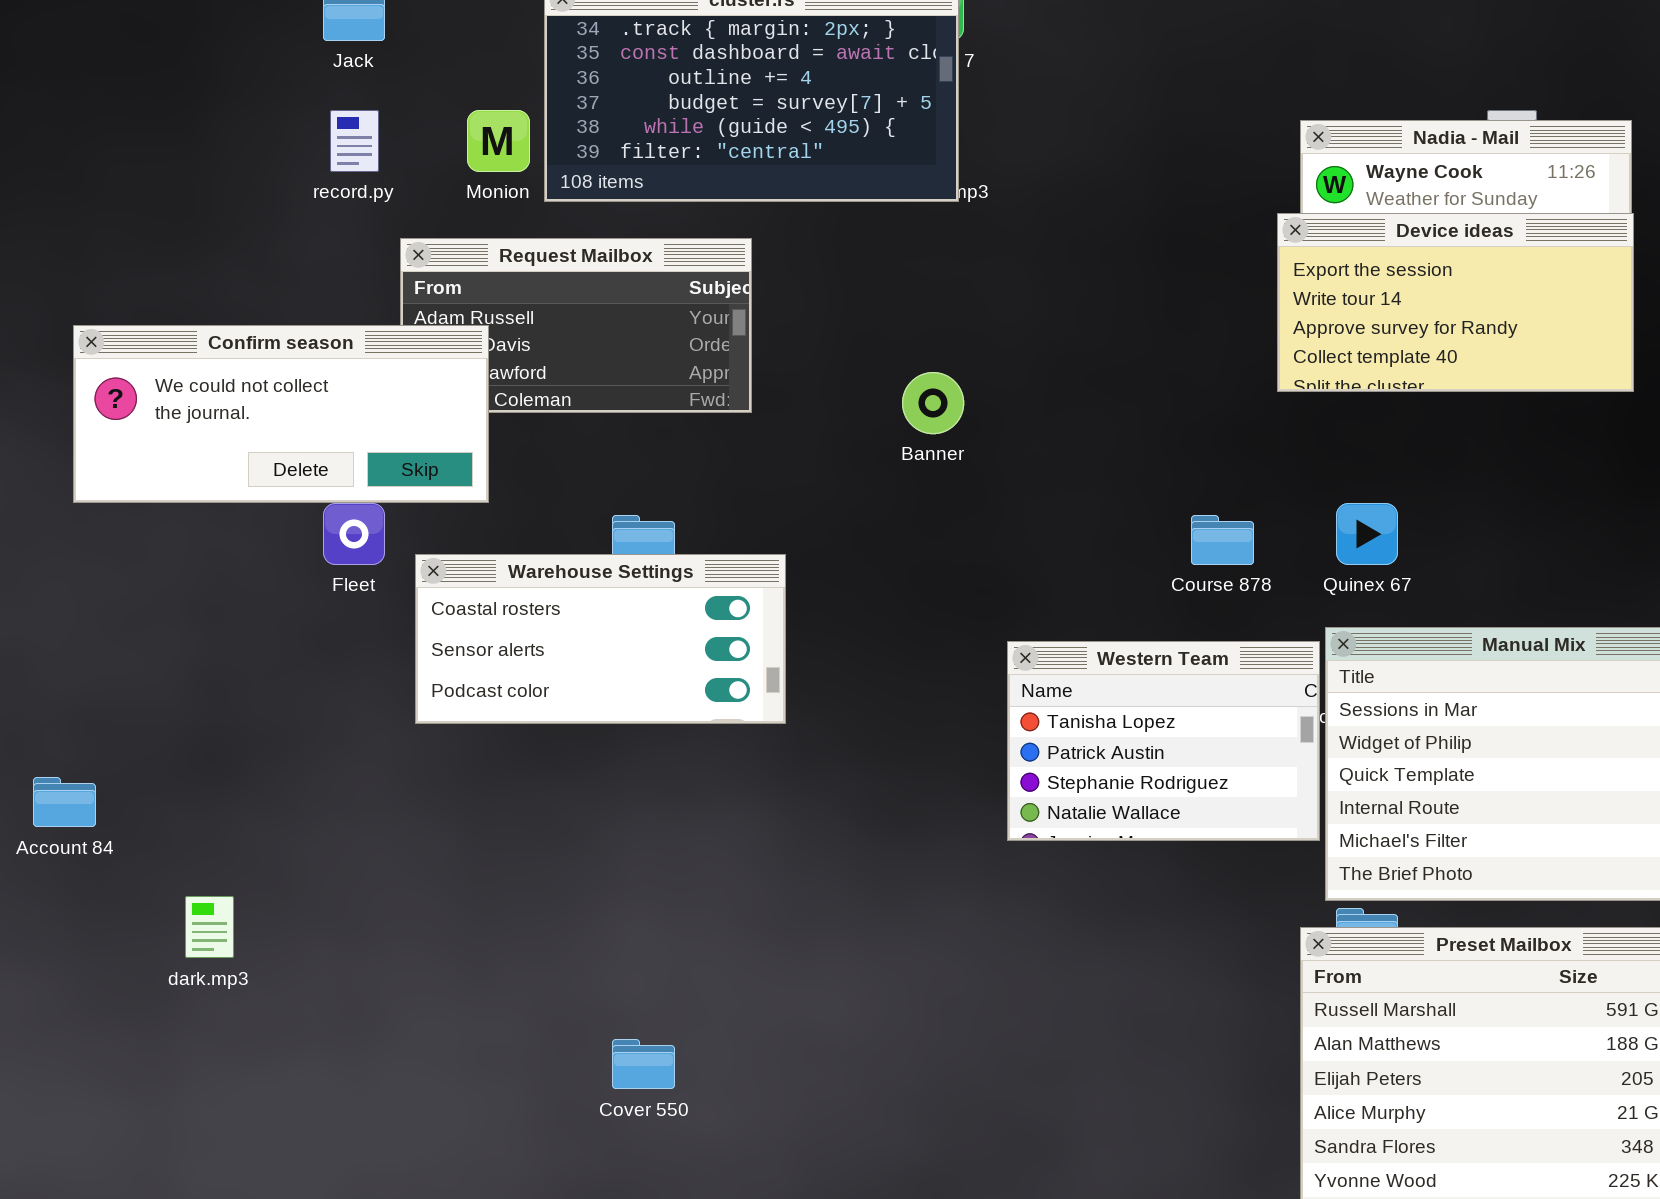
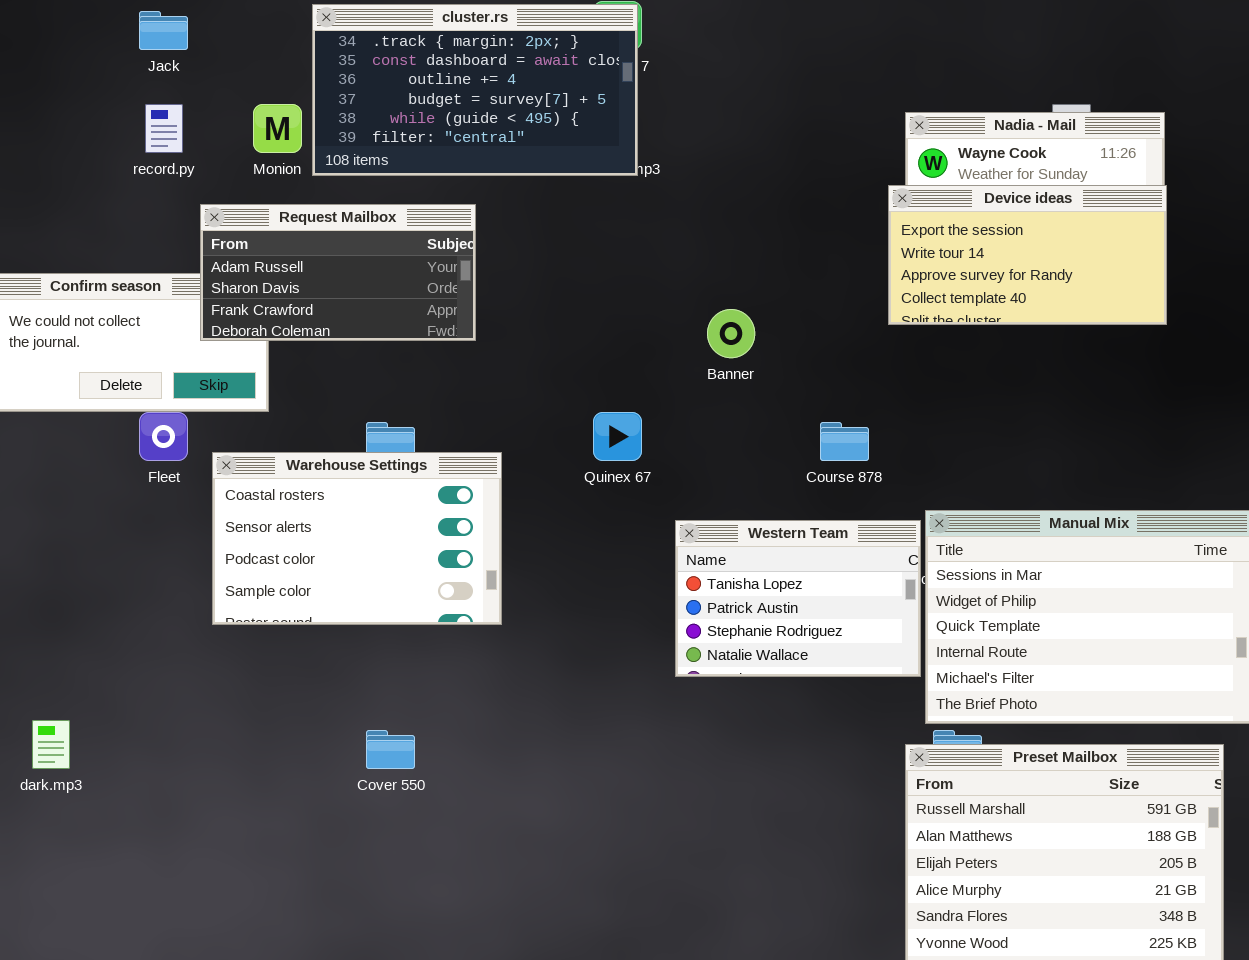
Request Mailbox: [400,238,752,413] -> [200,204,476,341], raised
Banner: [902,372,964,434] -> [707,309,755,358], moved
Quinex 67: [1336,503,1398,565] -> [593,412,642,461], moved
Warehouse Settings: [415,554,786,724] -> [212,452,502,625], resized
Cover 550: [612,1039,675,1089] -> [366,730,415,769], moved

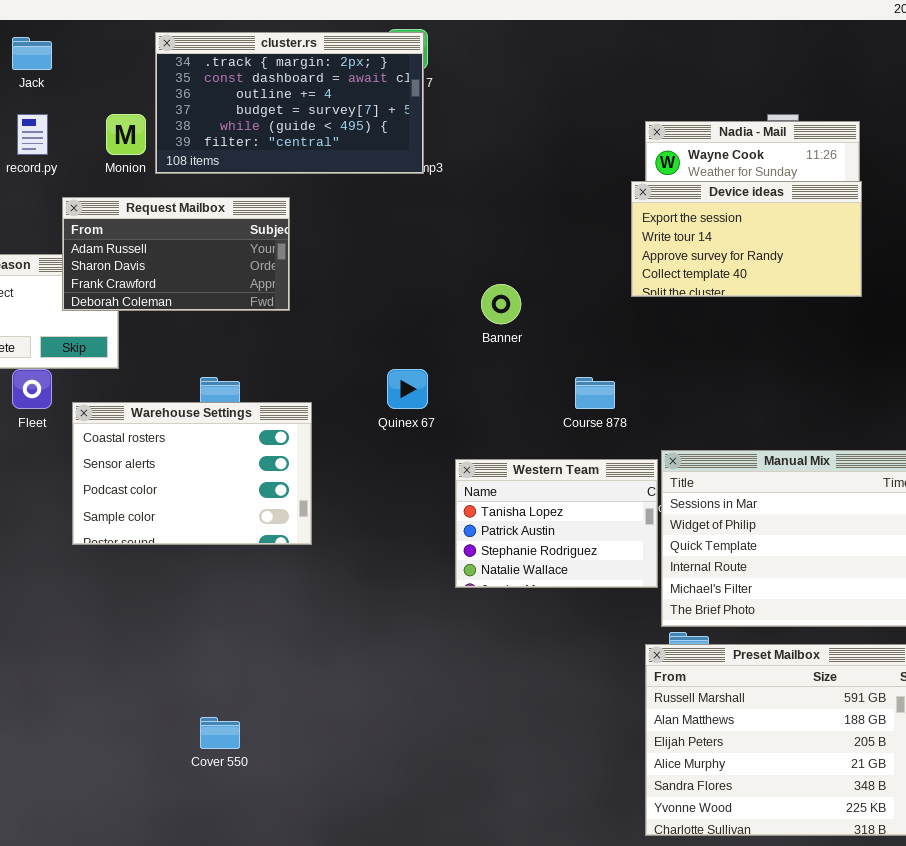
Cover 550: [366,730,415,769] -> [200,717,240,749], moved

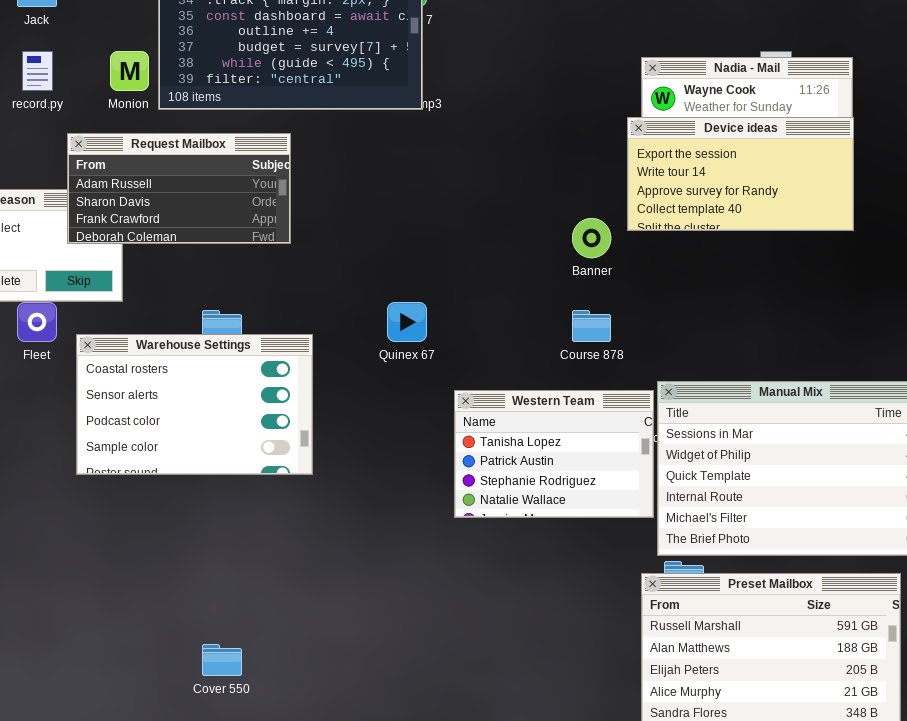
Banner: [481,284,521,324] -> [572,218,611,258], moved

